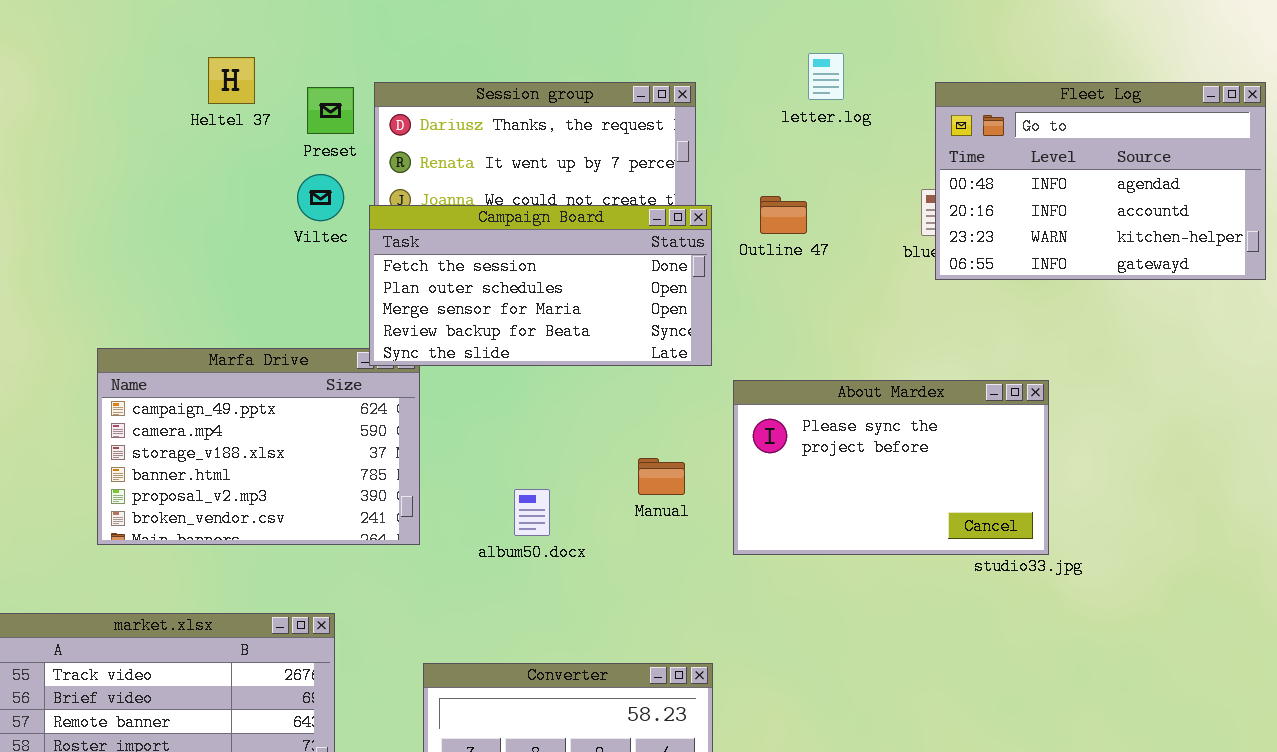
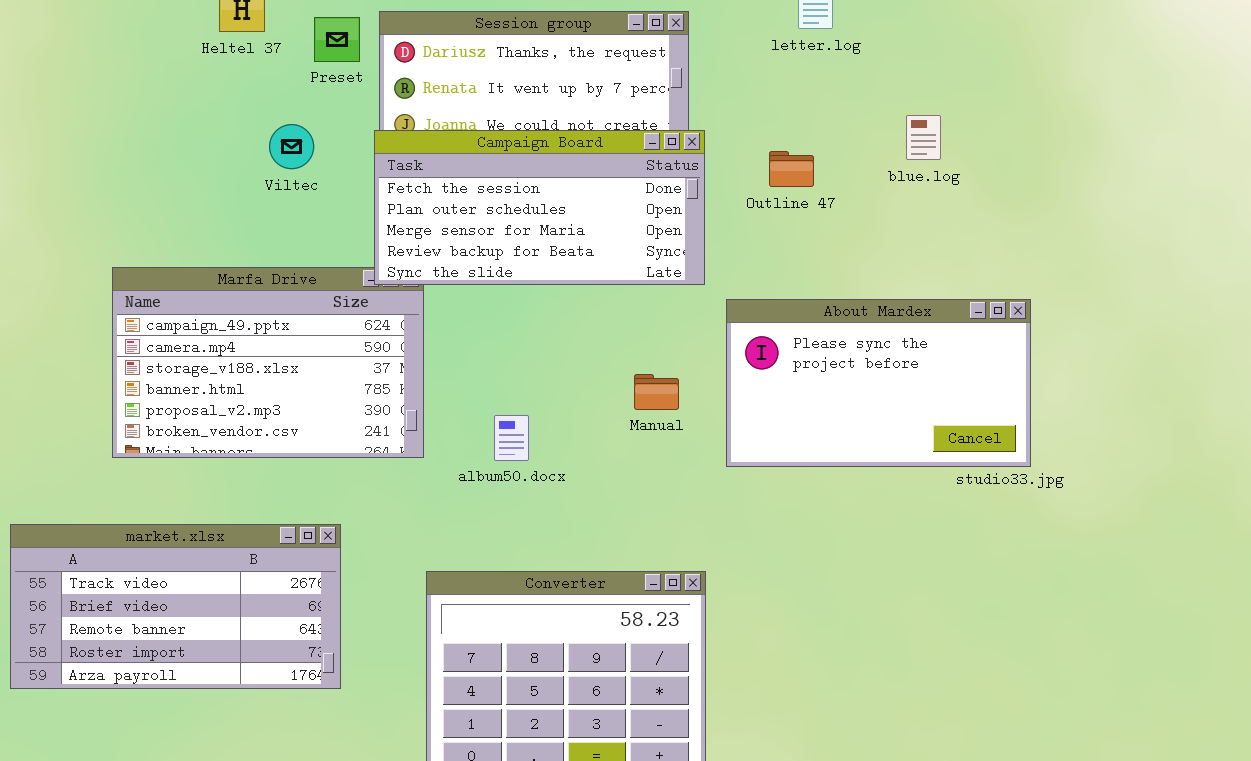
Fleet Log: [935,82,1266,280] -> none, closed
Viltec: [297,174,344,221] -> [269,124,314,169], moved
Outline 47: [760,196,807,234] -> [769,151,814,187], moved
album50.docx: [514,489,550,536] -> [494,415,529,461], moved

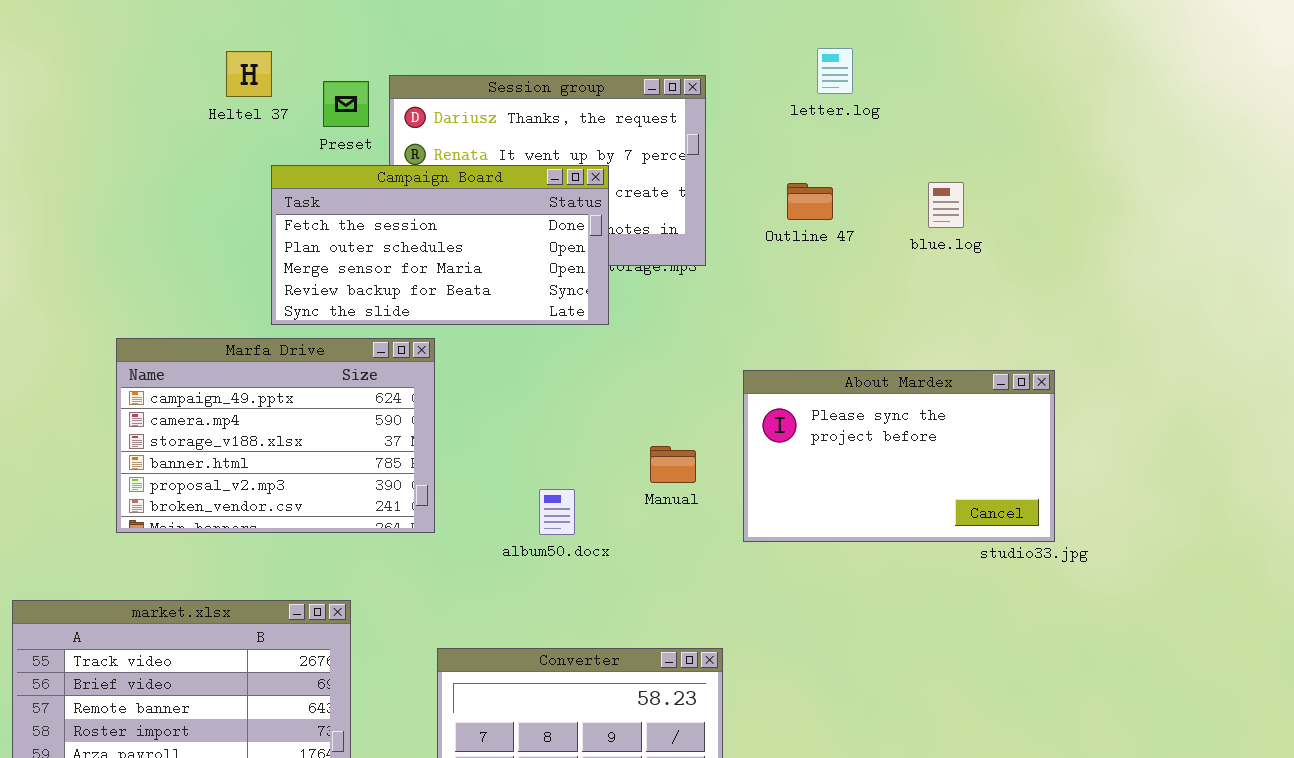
Campaign Board: [374,130,705,285] -> [271,165,609,325], moved
Outline 47: [769,151,814,187] -> [787,183,833,220], moved
album50.docx: [494,415,529,461] -> [539,489,575,535], moved

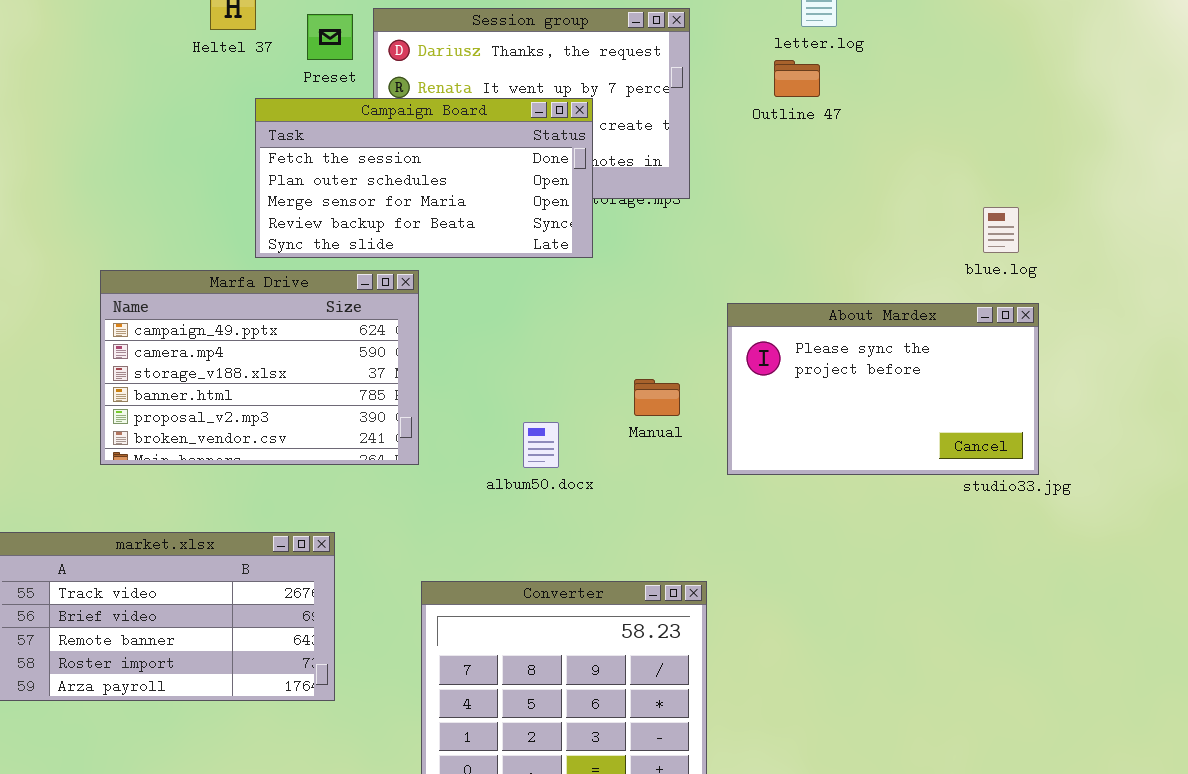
blue.log: [928,182,964,228] -> [983,207,1019,253], moved
Outline 47: [787,183,833,220] -> [774,60,820,97], moved

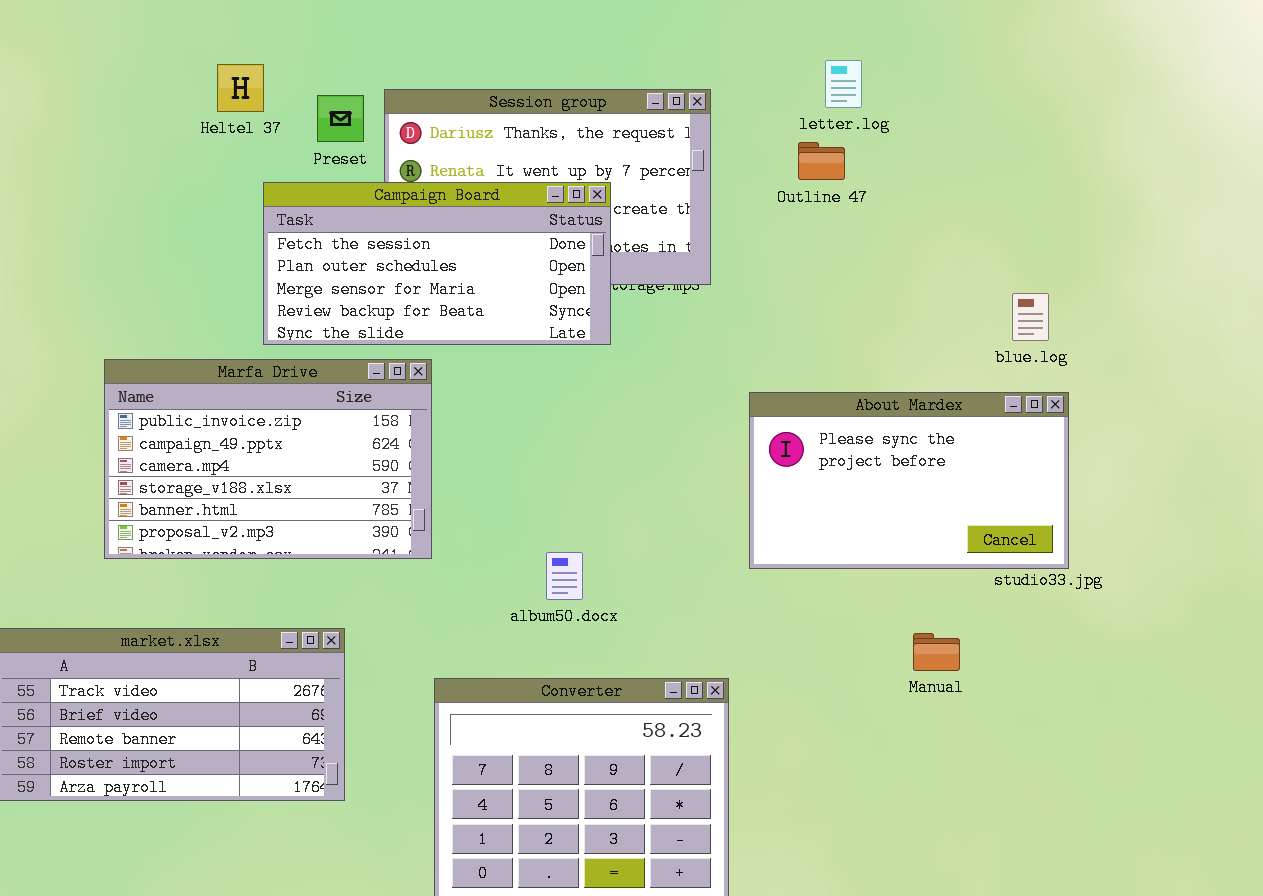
Marfa Drive: [100,270,419,465] -> [104,359,432,559], scrolled up 1 row
Manual: [634,379,680,416] -> [913,633,960,671], moved
album50.docx: [523,422,559,468] -> [546,552,583,600], moved

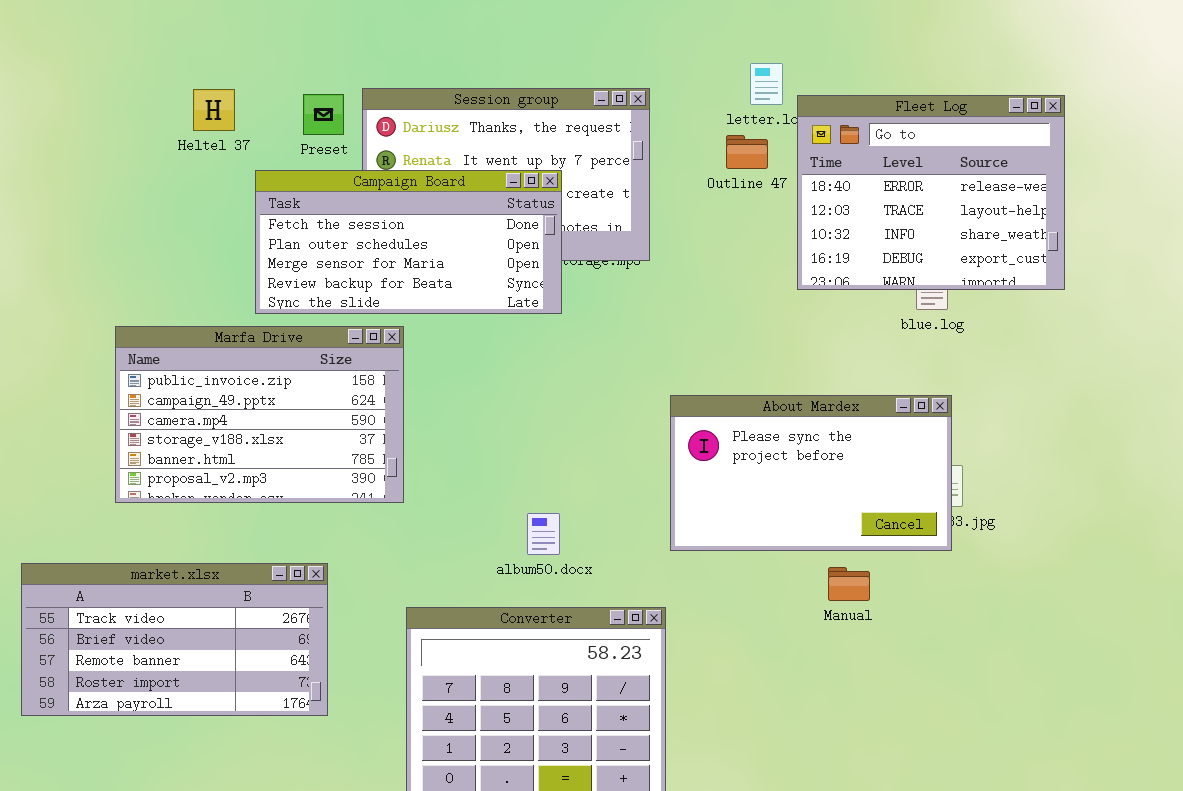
Heltel 37: [217,64,264,112] -> [193,89,235,131], moved
Fleet Log: none -> [797,95,1065,290], opened
About Mardex: [749,392,1069,569] -> [670,395,952,551], moved
album50.docx: [546,552,583,600] -> [527,513,560,555], moved

